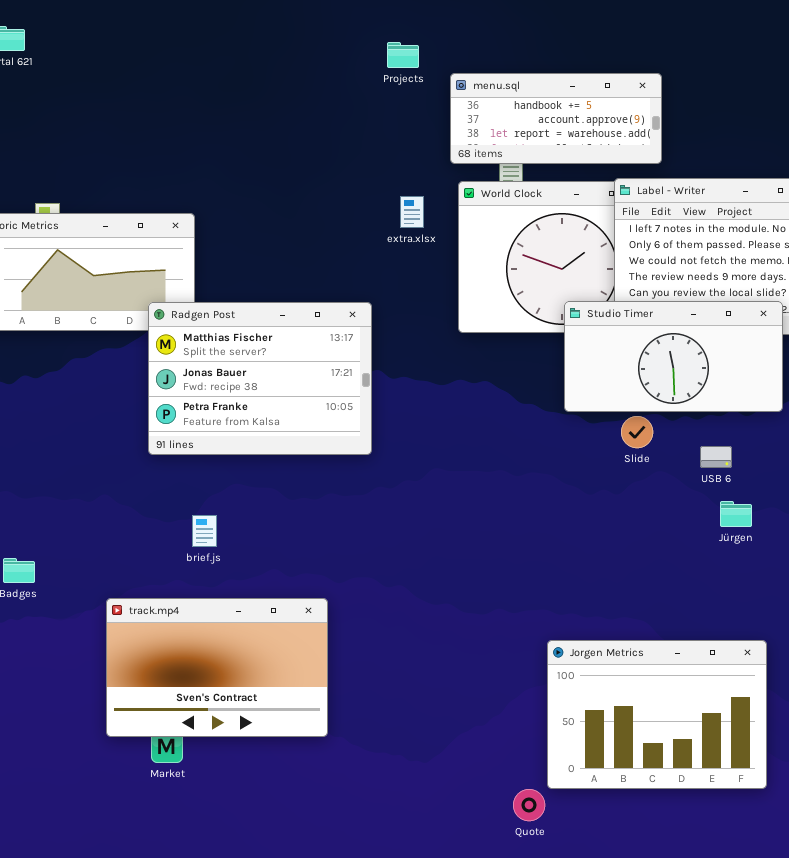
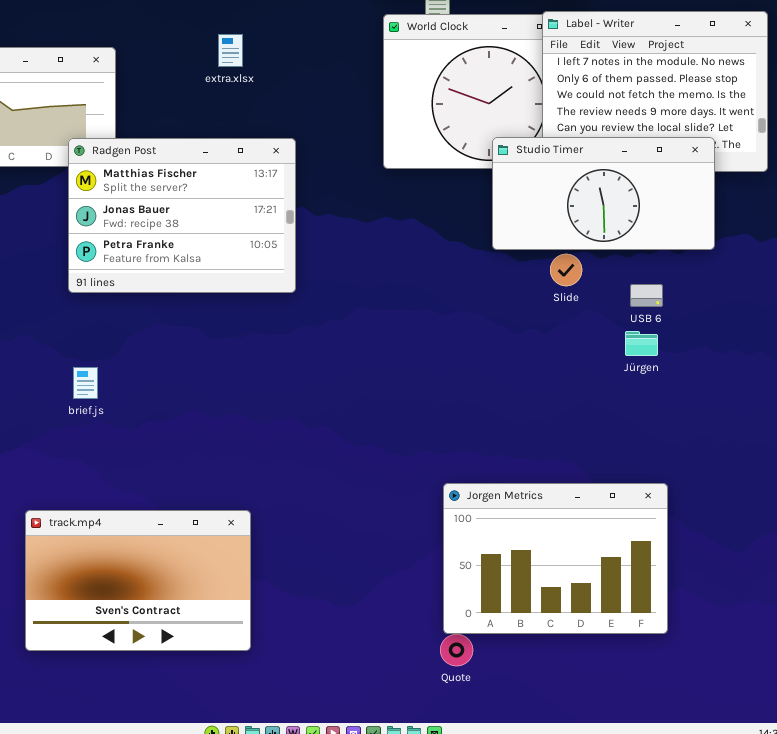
extra.xlsx: [400,196,424,228] -> [218,34,243,67], moved
Jürgen: [720,501,752,527] -> [625,331,658,356], moved
brief.js: [192,515,217,547] -> [73,367,98,399], moved
track.mp4: [106,598,328,737] -> [25,510,251,651], moved
Jorgen Metrics: [547,640,767,789] -> [443,483,668,634], moved

